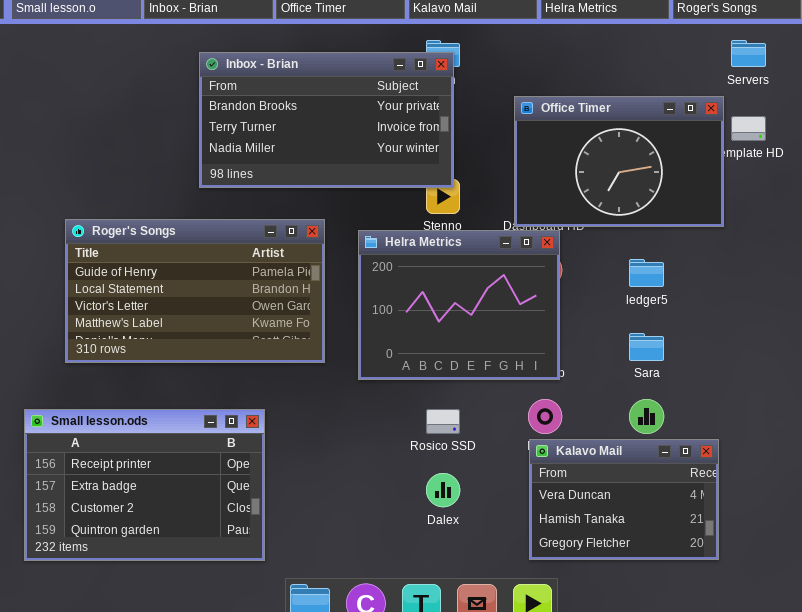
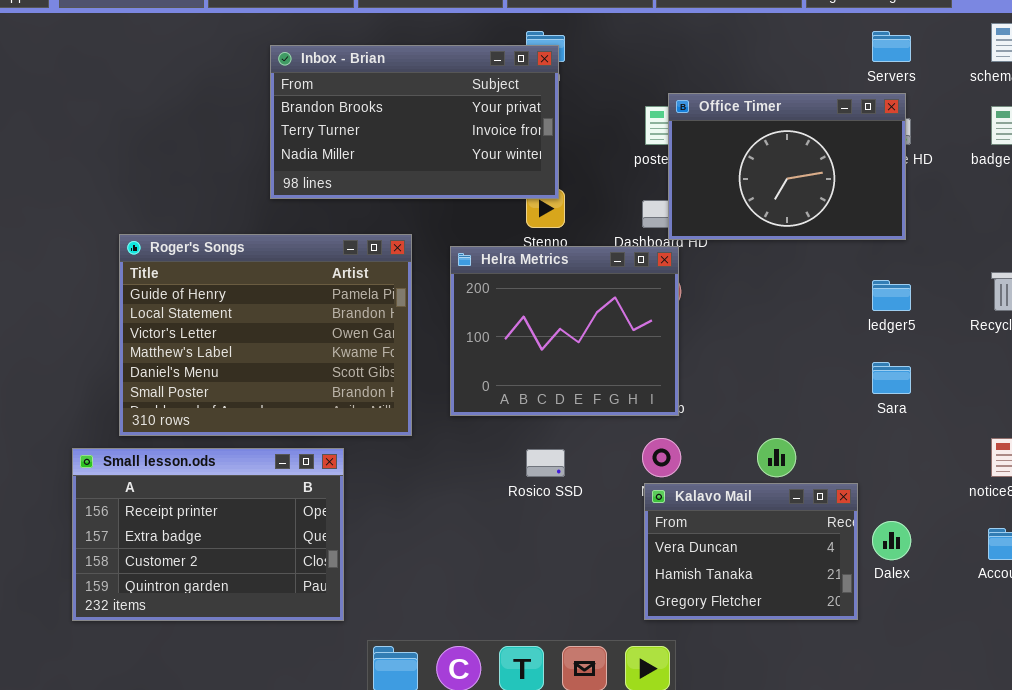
Office Timer: [514,96,724,227] -> [668,93,906,240], moved
Roger's Songs: [65,219,325,363] -> [119,234,412,436], resized
ledger5: [629,259,664,287] -> [872,280,911,311], moved
Sara: [629,333,664,361] -> [872,362,911,394], moved
Dalex: [426,473,460,507] -> [872,521,911,560], moved

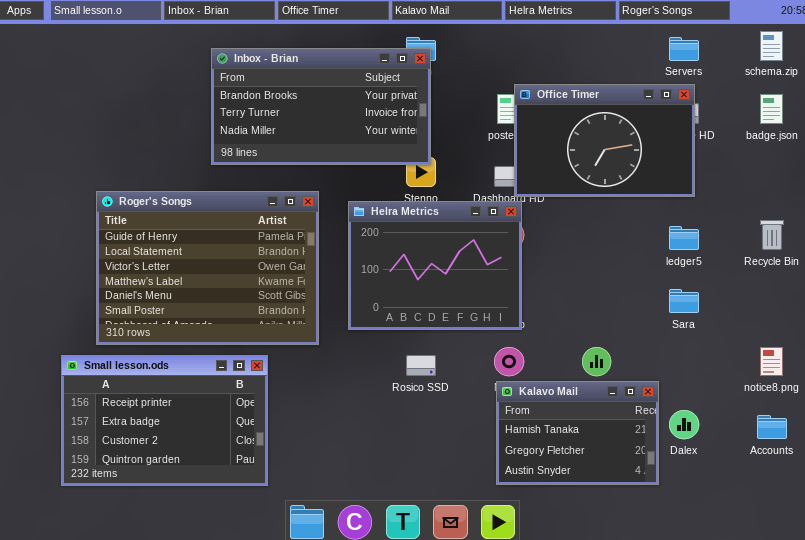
Kalavo Mail: [644,483,858,620] -> [496,381,659,485], scrolled down 1 row

